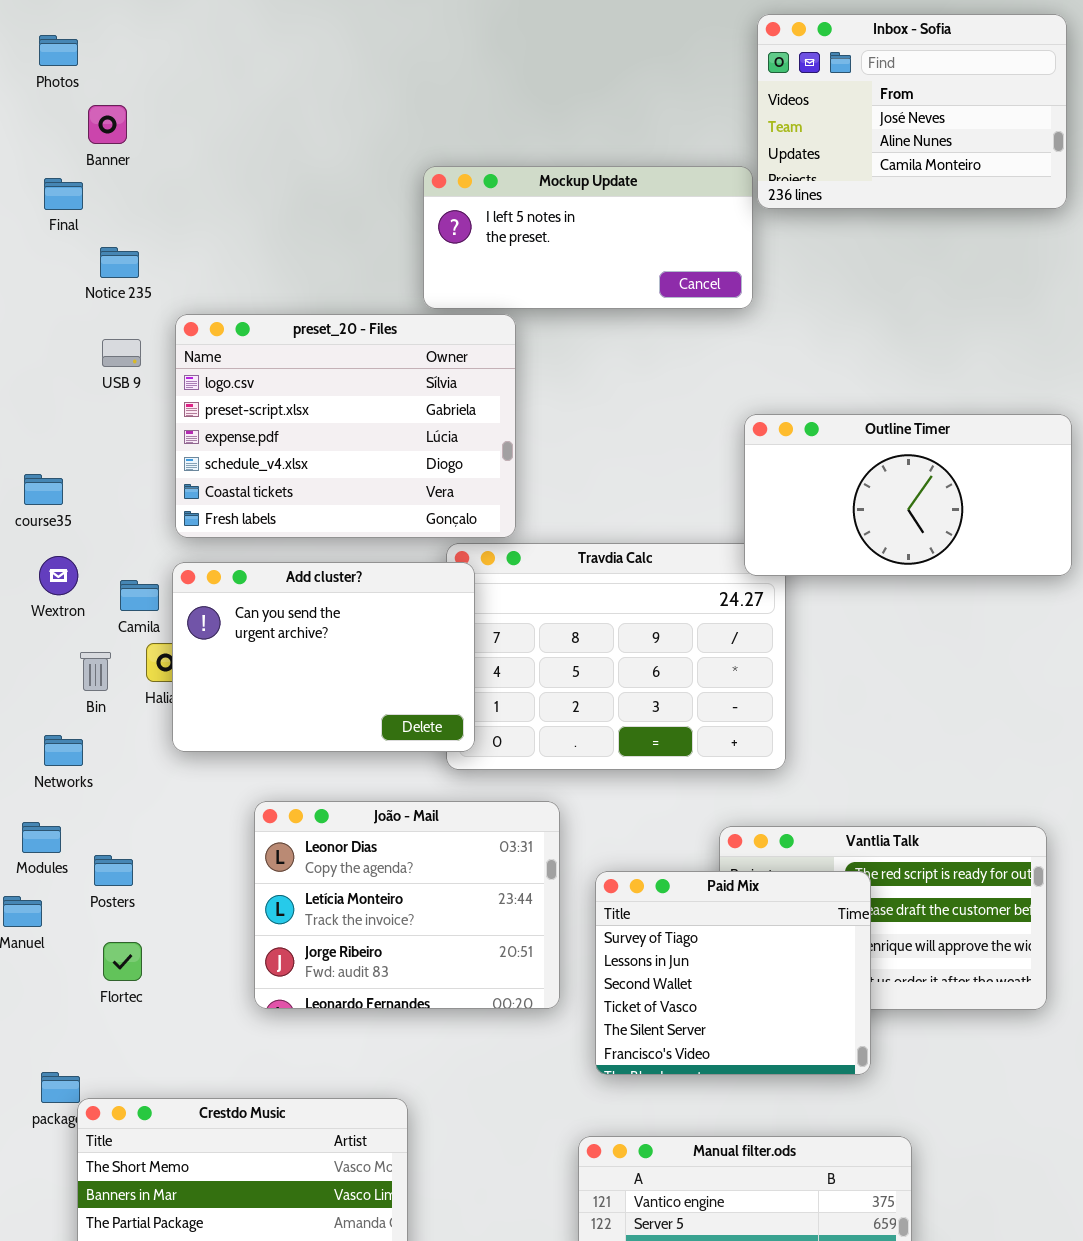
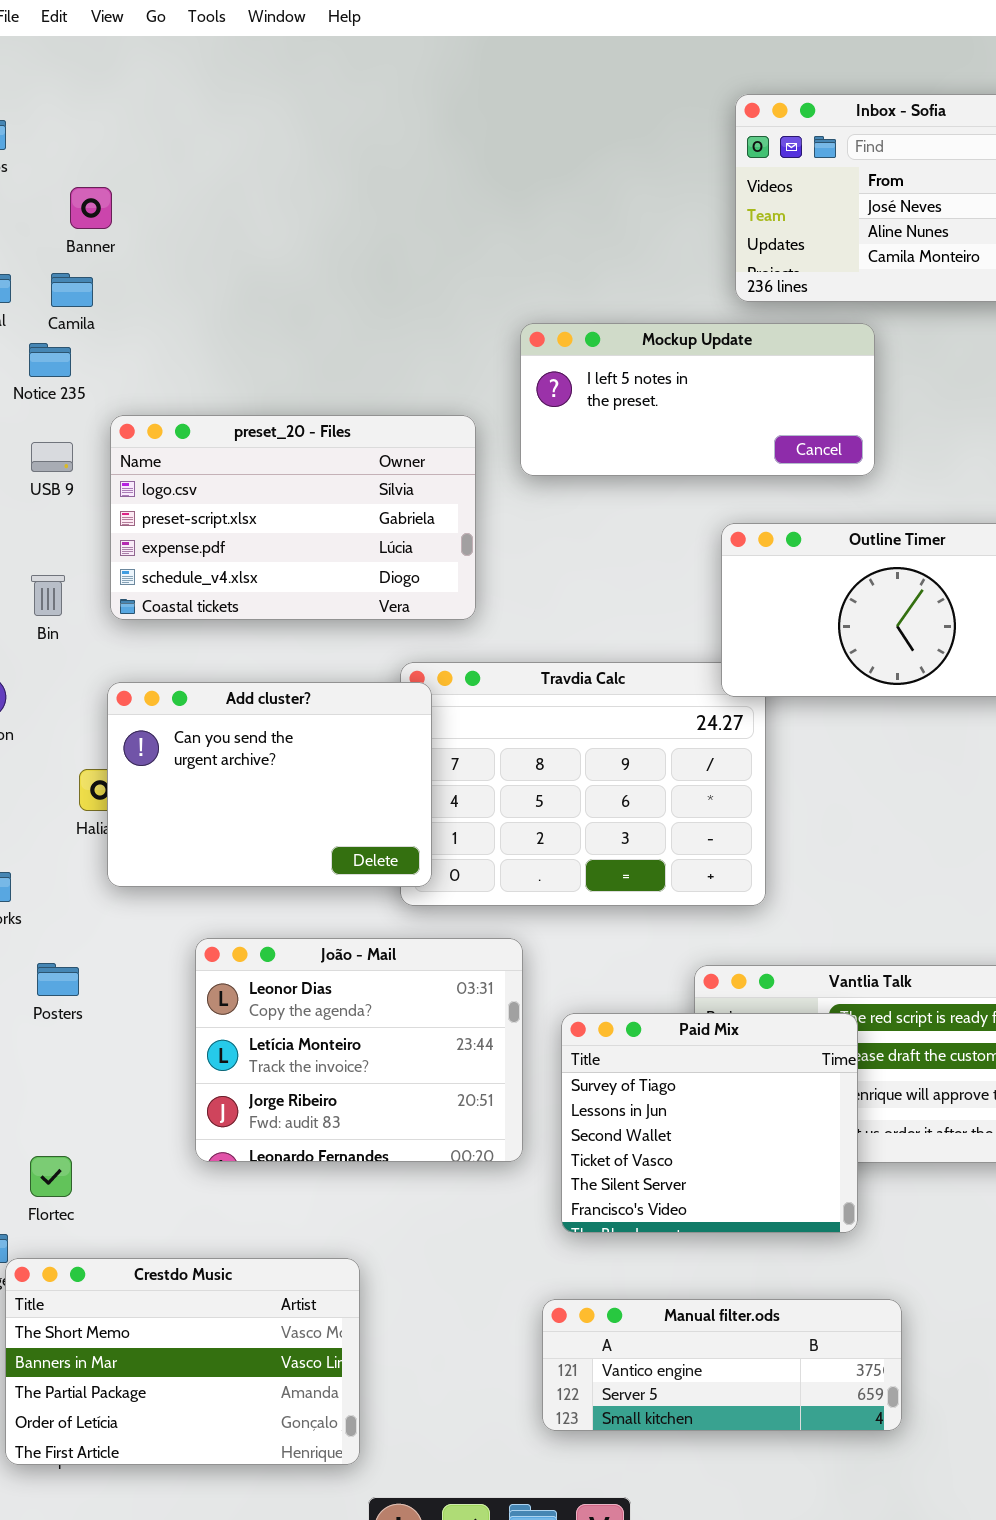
Banner: [88,105,127,144] -> [70,187,112,229], moved
Mockup Update: [423,166,753,309] -> [520,323,875,476], moved
preset_20 - Files: [175,314,516,538] -> [110,415,476,620], resized
Camila: [120,580,159,611] -> [51,273,93,307], moved
Bin: [80,652,111,691] -> [31,575,65,616], moved
Posters: [94,855,133,886] -> [37,963,79,996], moved
Flortec: [103,942,142,981] -> [30,1156,72,1197], moved

